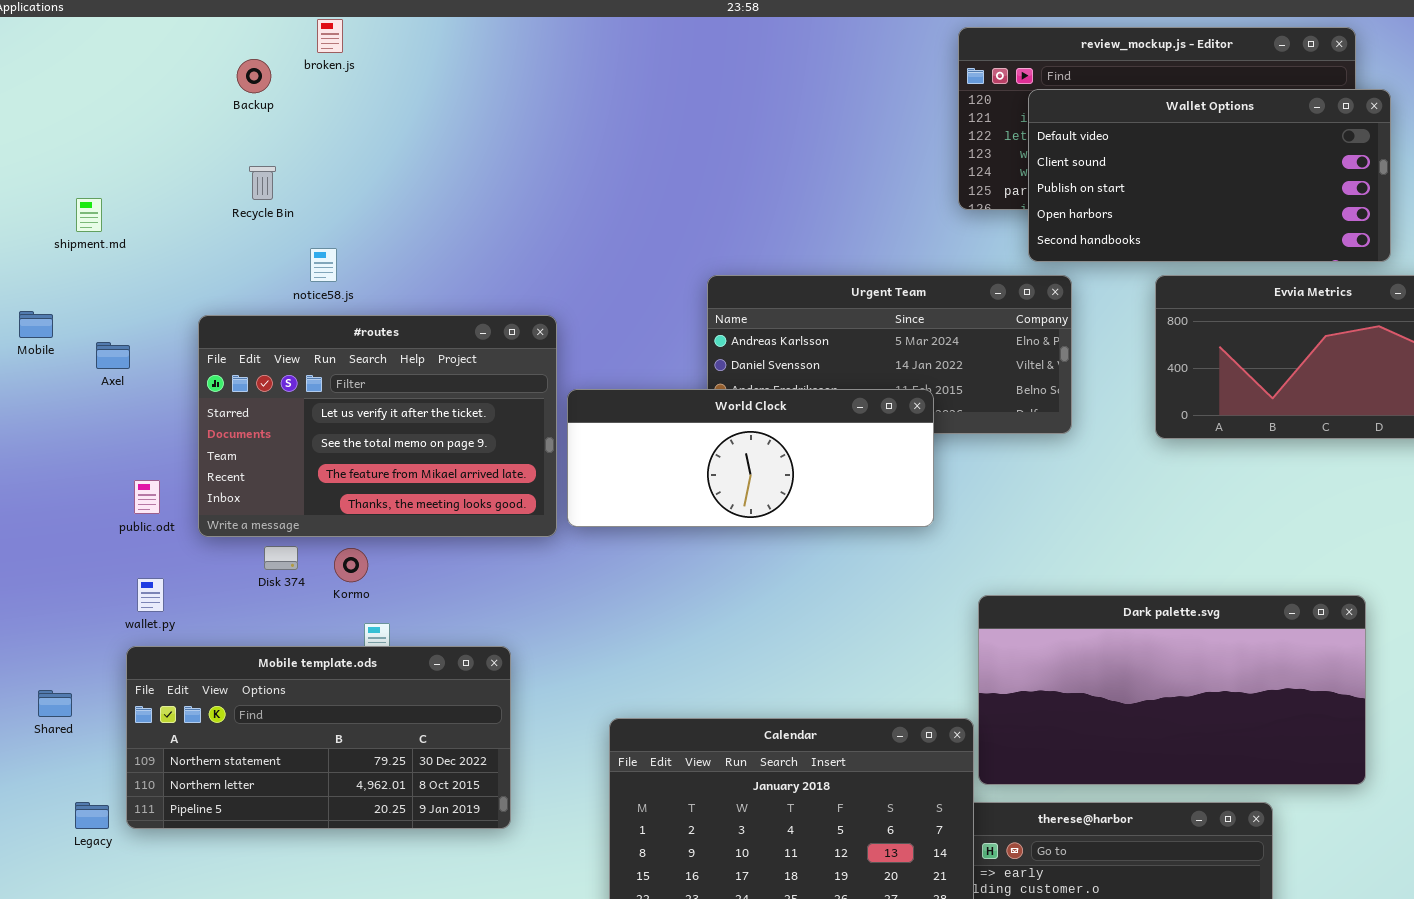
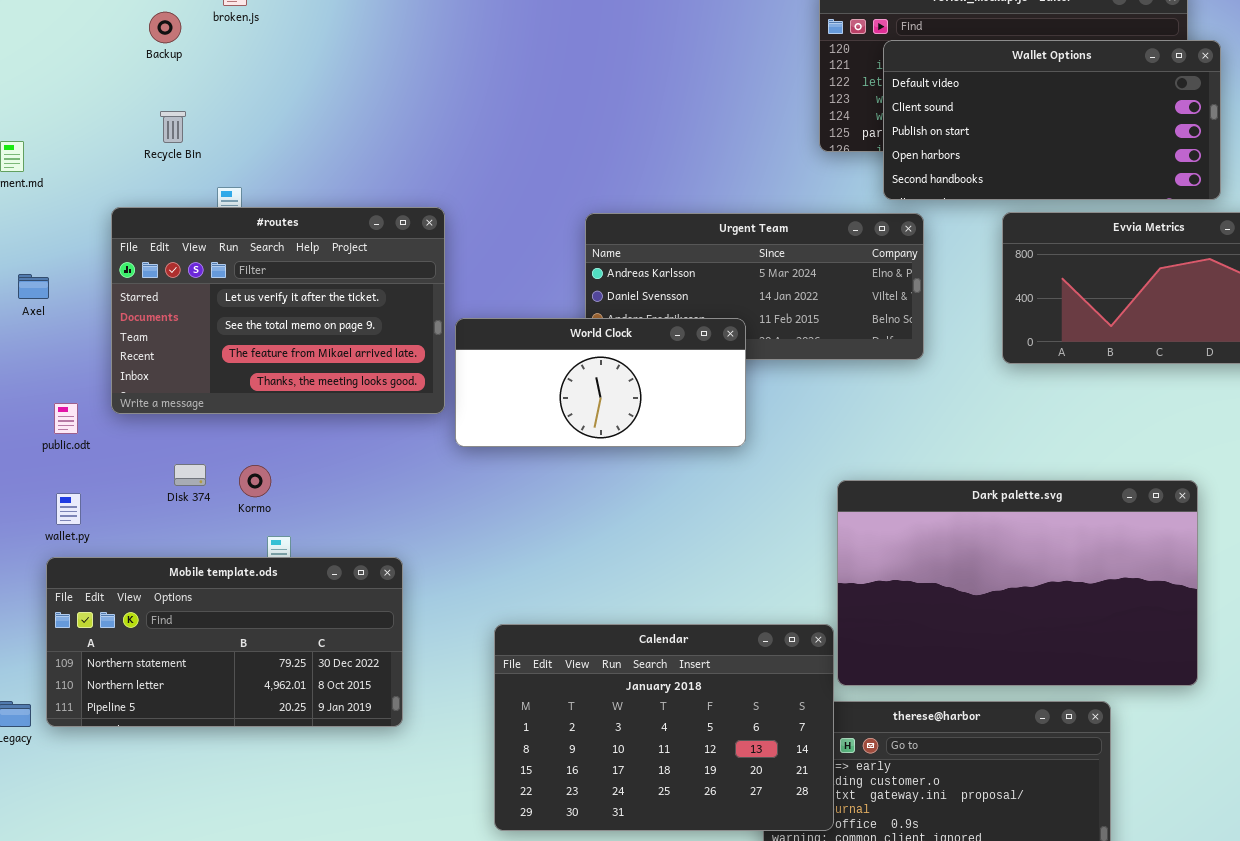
#routes: [198,315,557,537] -> [111,207,445,414], moved
World Clock: [567,389,934,527] -> [455,318,746,447], resized
Dark palette.svg: [978,595,1366,785] -> [837,480,1198,686], resized

